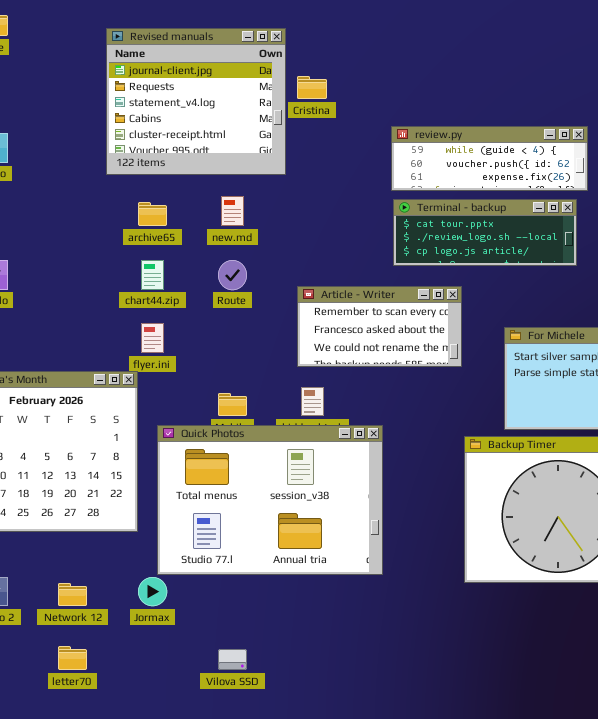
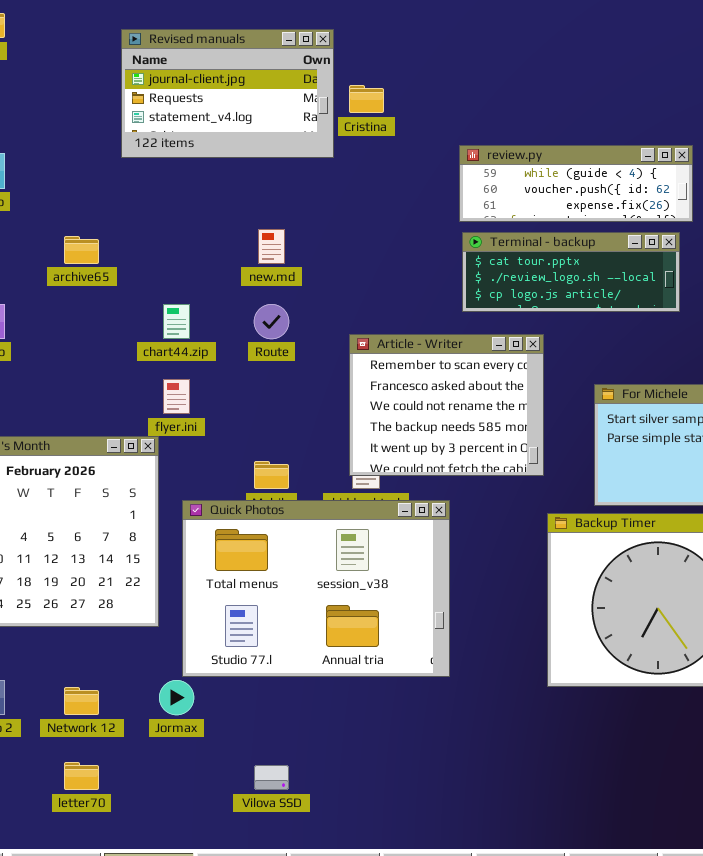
Revised manuals: [106,28,286,175] -> [121,29,334,158], resized
archive65: [138,202,167,226] -> [64,236,99,264], moved
Article - Writer: [297,286,462,367] -> [349,334,544,476], resized

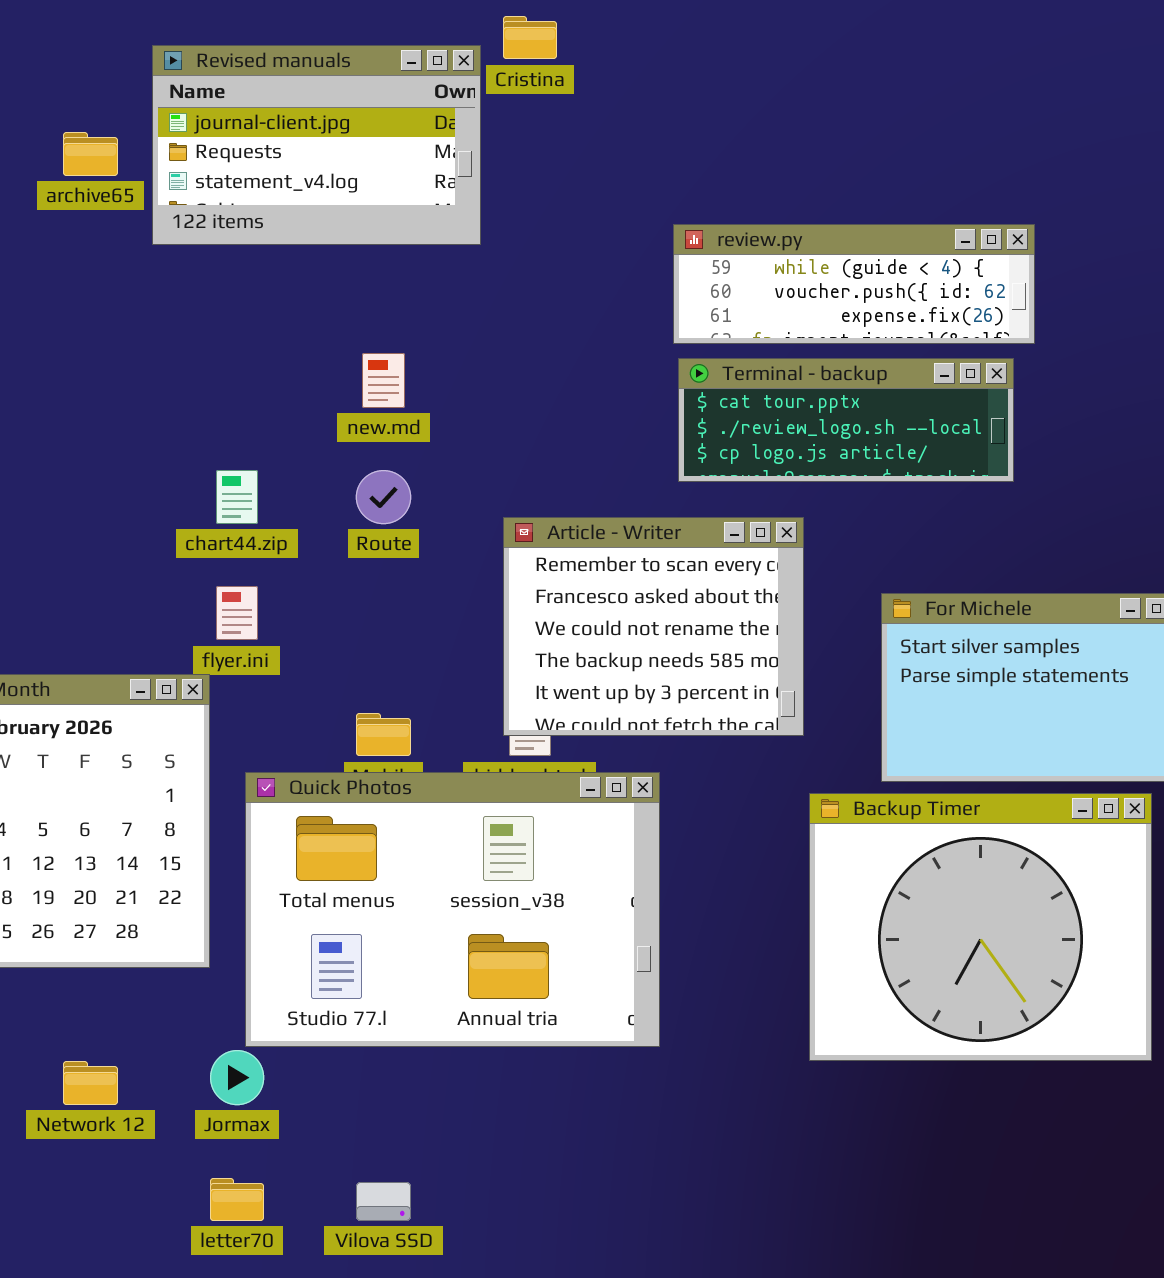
Cristina: [349,85,384,113] -> [503,16,557,59], moved
archive65: [64,236,99,264] -> [63,132,118,176], moved
letter70: [64,762,99,790] -> [210,1178,264,1221], moved

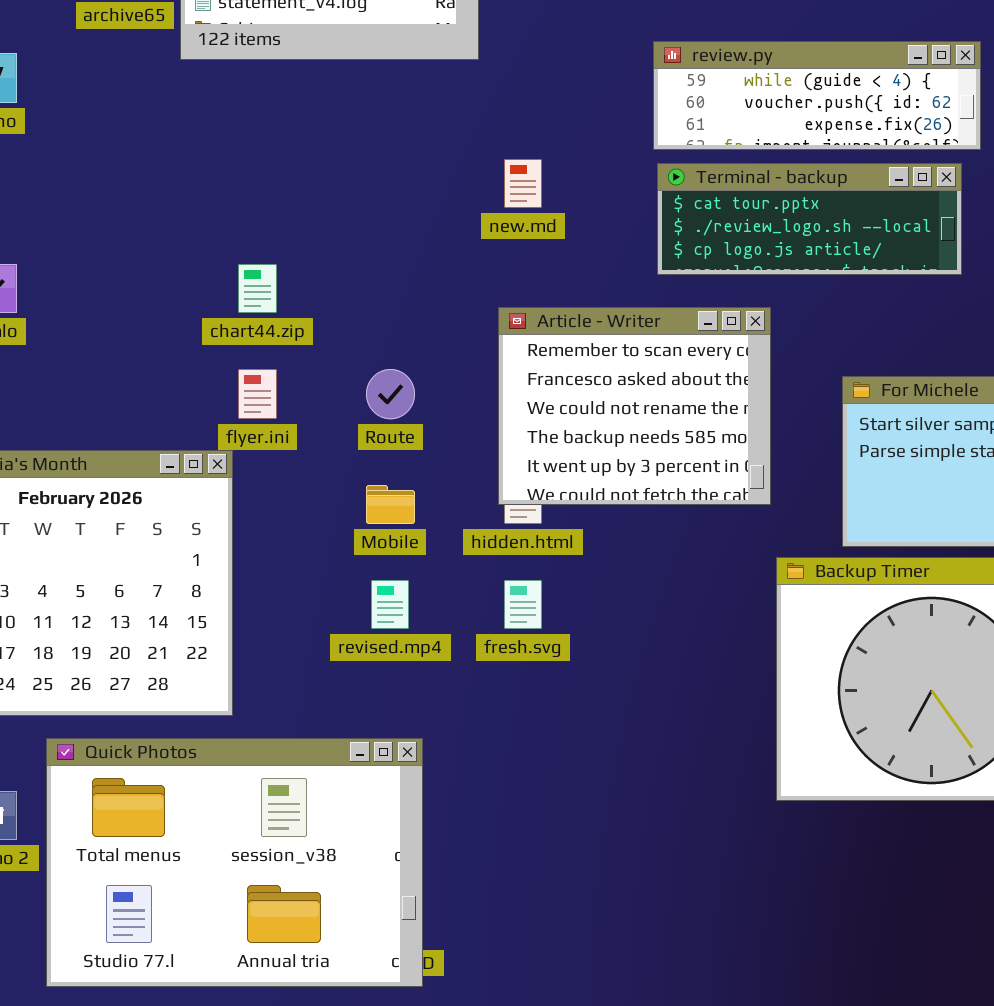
new.md: [362,353,405,408] -> [504,159,542,208], moved
Route: [356,470,411,524] -> [366,369,415,419], moved
Quick Photos: [245,772,660,1047] -> [46,738,423,987], moved

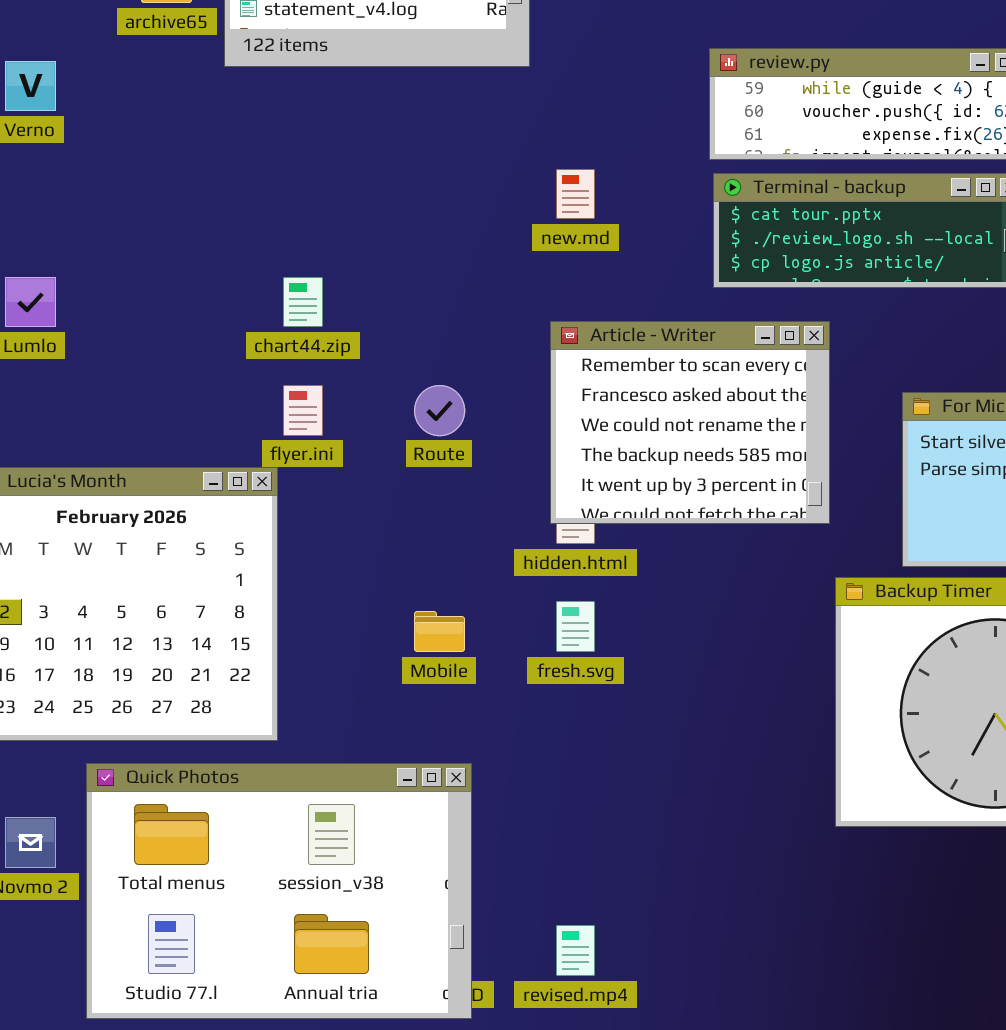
Mobile: [366,485,415,524] -> [414,611,465,652], moved
revised.mp4: [371,580,409,629] -> [556,925,595,976], moved

